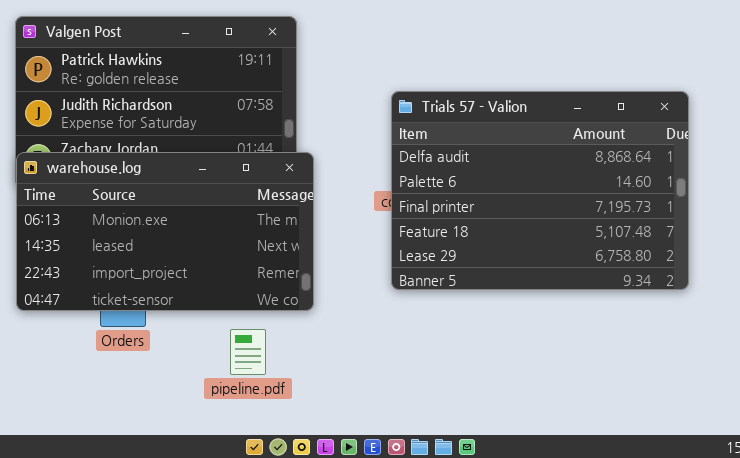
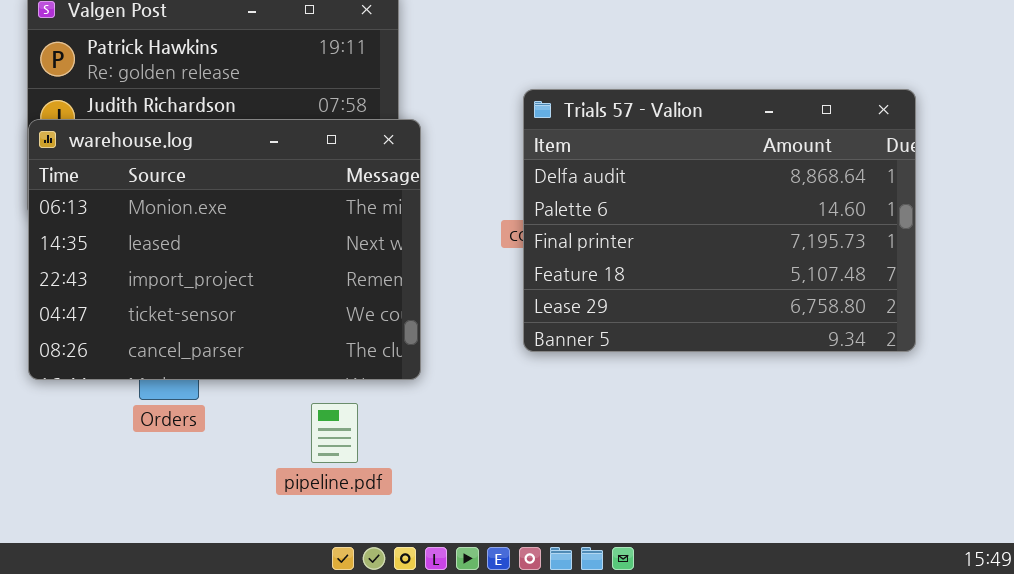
warehouse.log: [16,152,314,311] -> [28,119,421,380], resized

